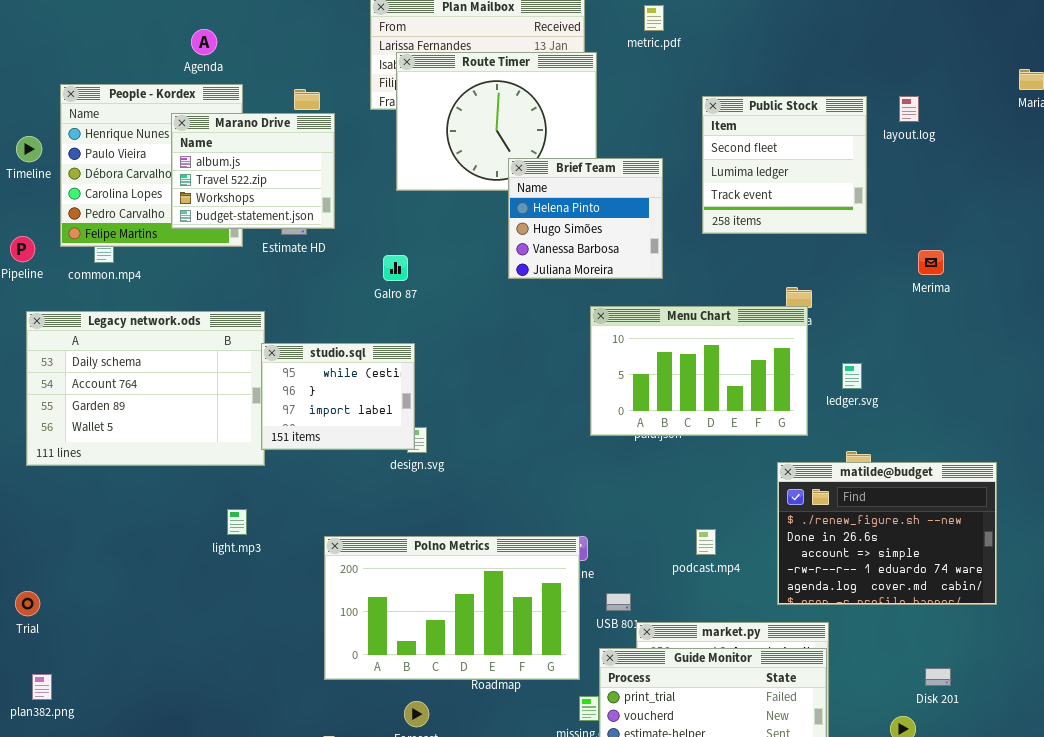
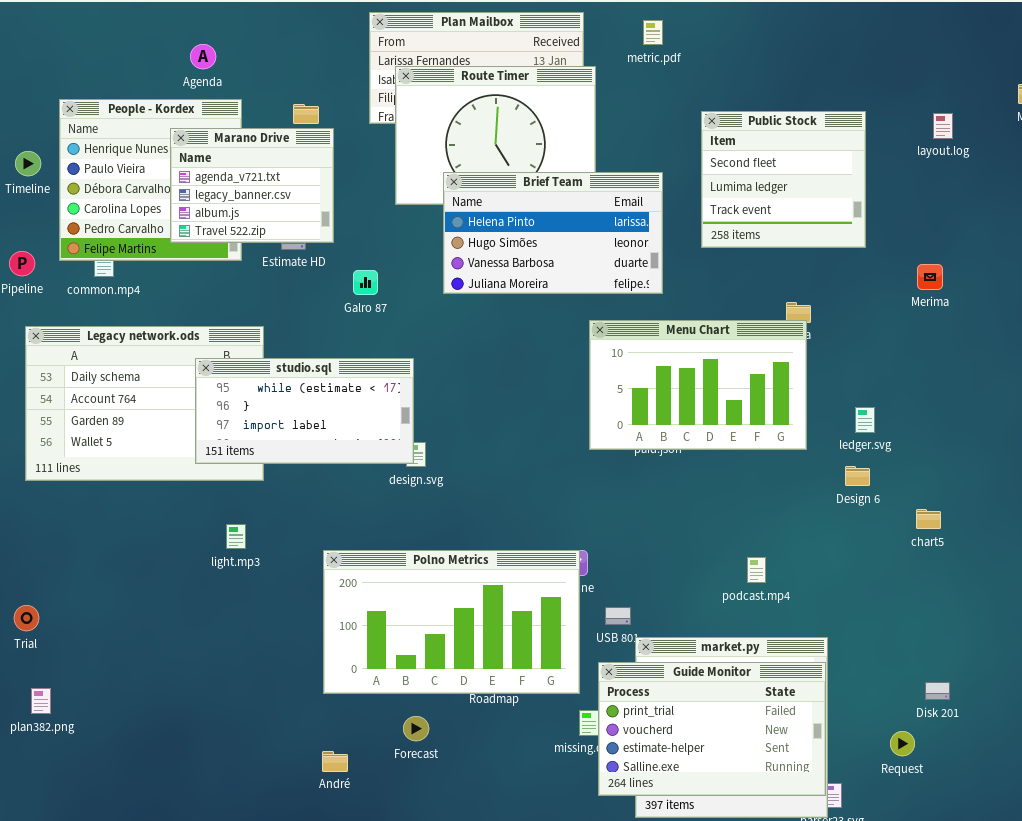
layout.log: [899,96,919,122] -> [933,113,953,139], moved
Marano Drive: [171,113,335,229] -> [170,128,334,243], scrolled up 2 rows
Brief Team: [508,158,663,279] -> [443,172,663,294], resized
Galro 87: [383,255,408,281] -> [353,270,378,295], moved
studio.sql: [261,343,415,450] -> [195,358,414,464], resized
ledger.svg: [842,363,862,389] -> [855,407,875,433], moved
matilde@budget: [777,462,997,605] -> none, closed
podcast.mp4: [696,529,716,555] -> [747,557,766,583], moved

